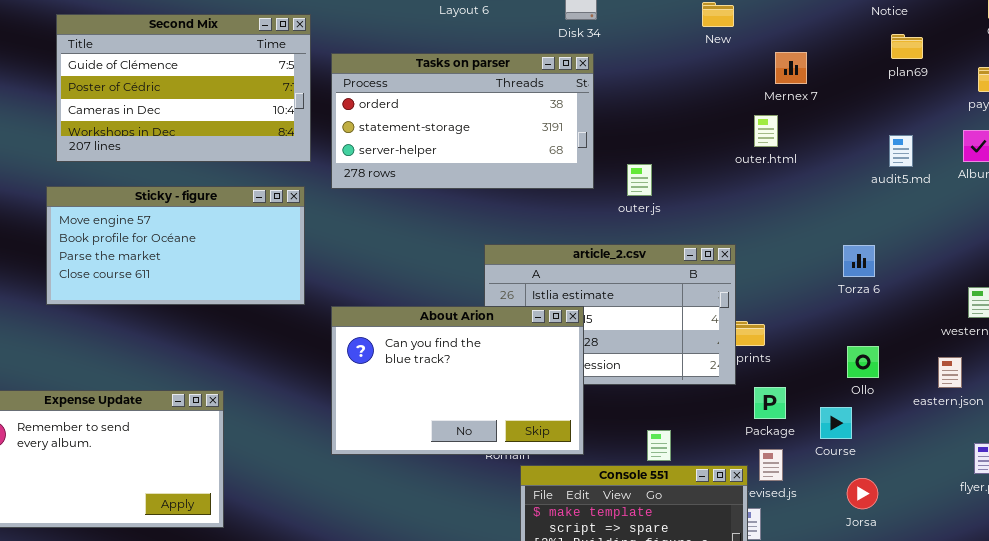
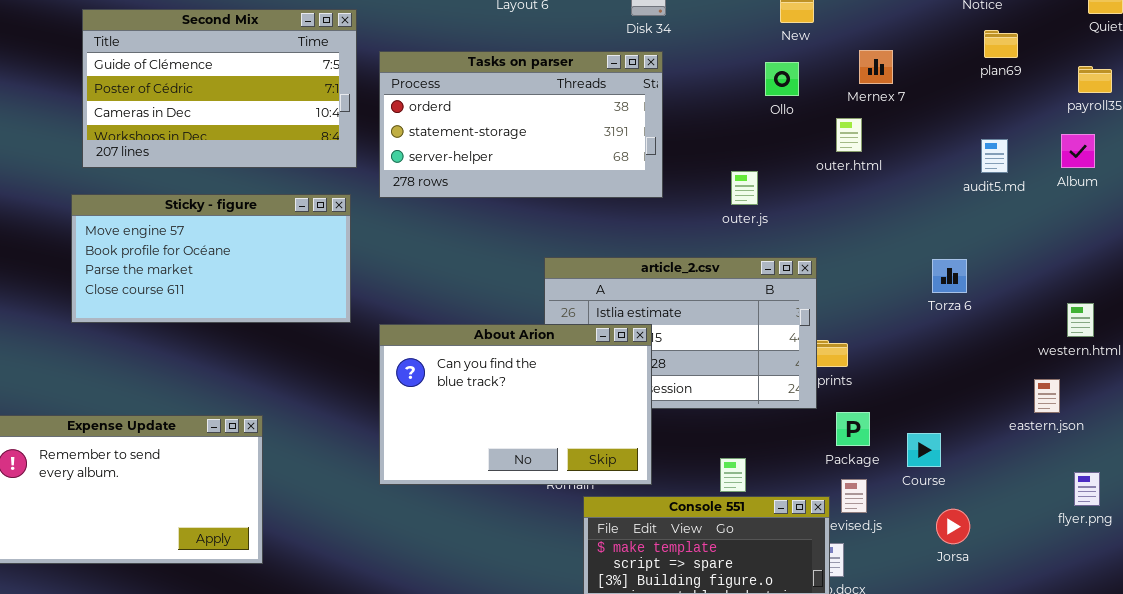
outer.js: [627,164,652,196] -> [731,171,758,205], moved
Ollo: [847,346,879,378] -> [765,62,799,96], moved

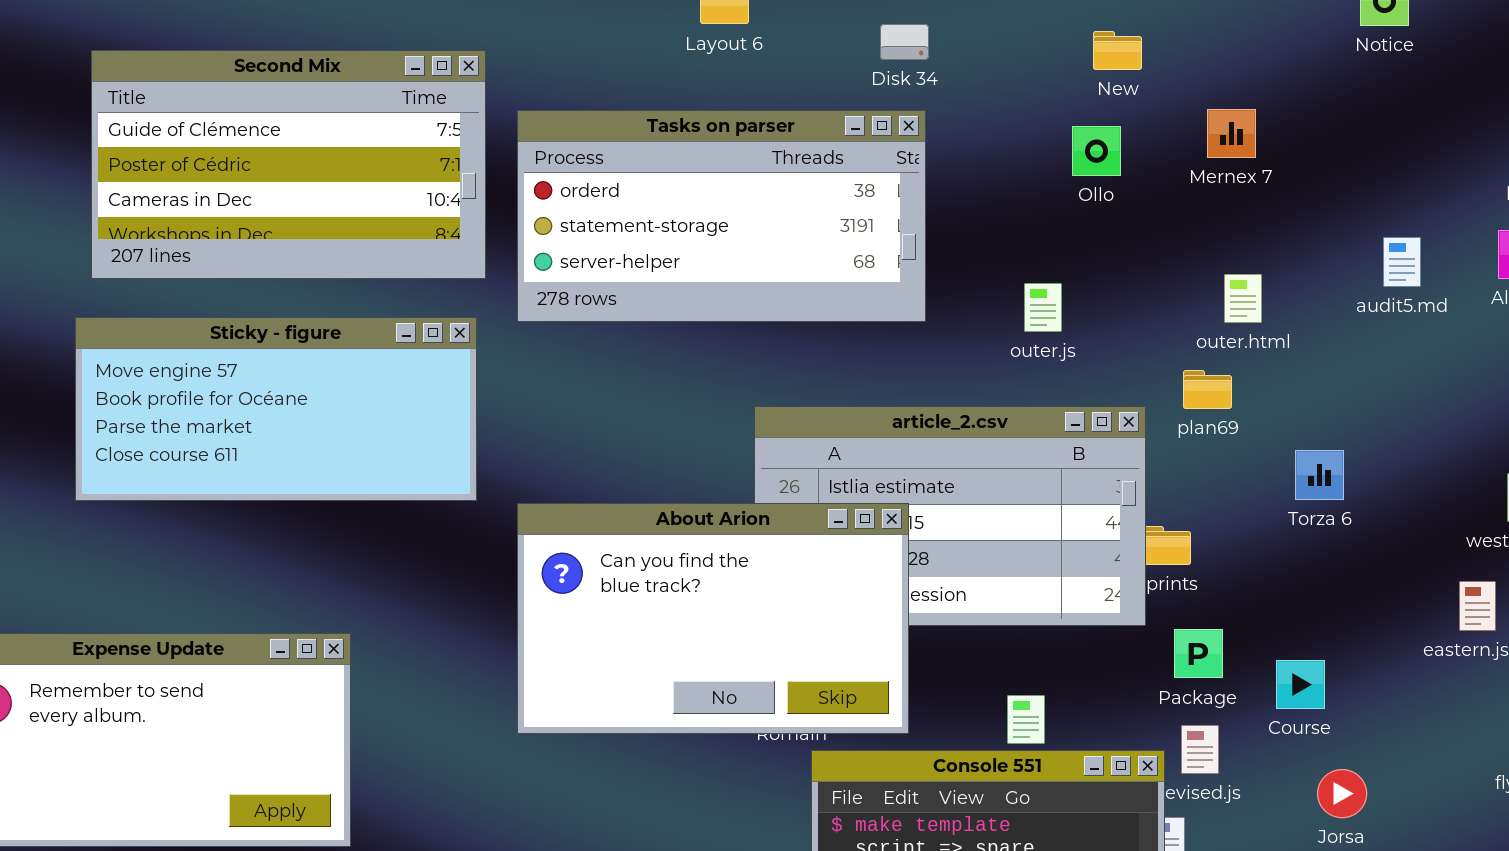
plan69: [984,30,1018,58] -> [1183,370,1232,409], moved
outer.html: [836,118,862,152] -> [1224,274,1262,323], moved
Torza 6: [932,259,967,293] -> [1295,450,1344,500], moved

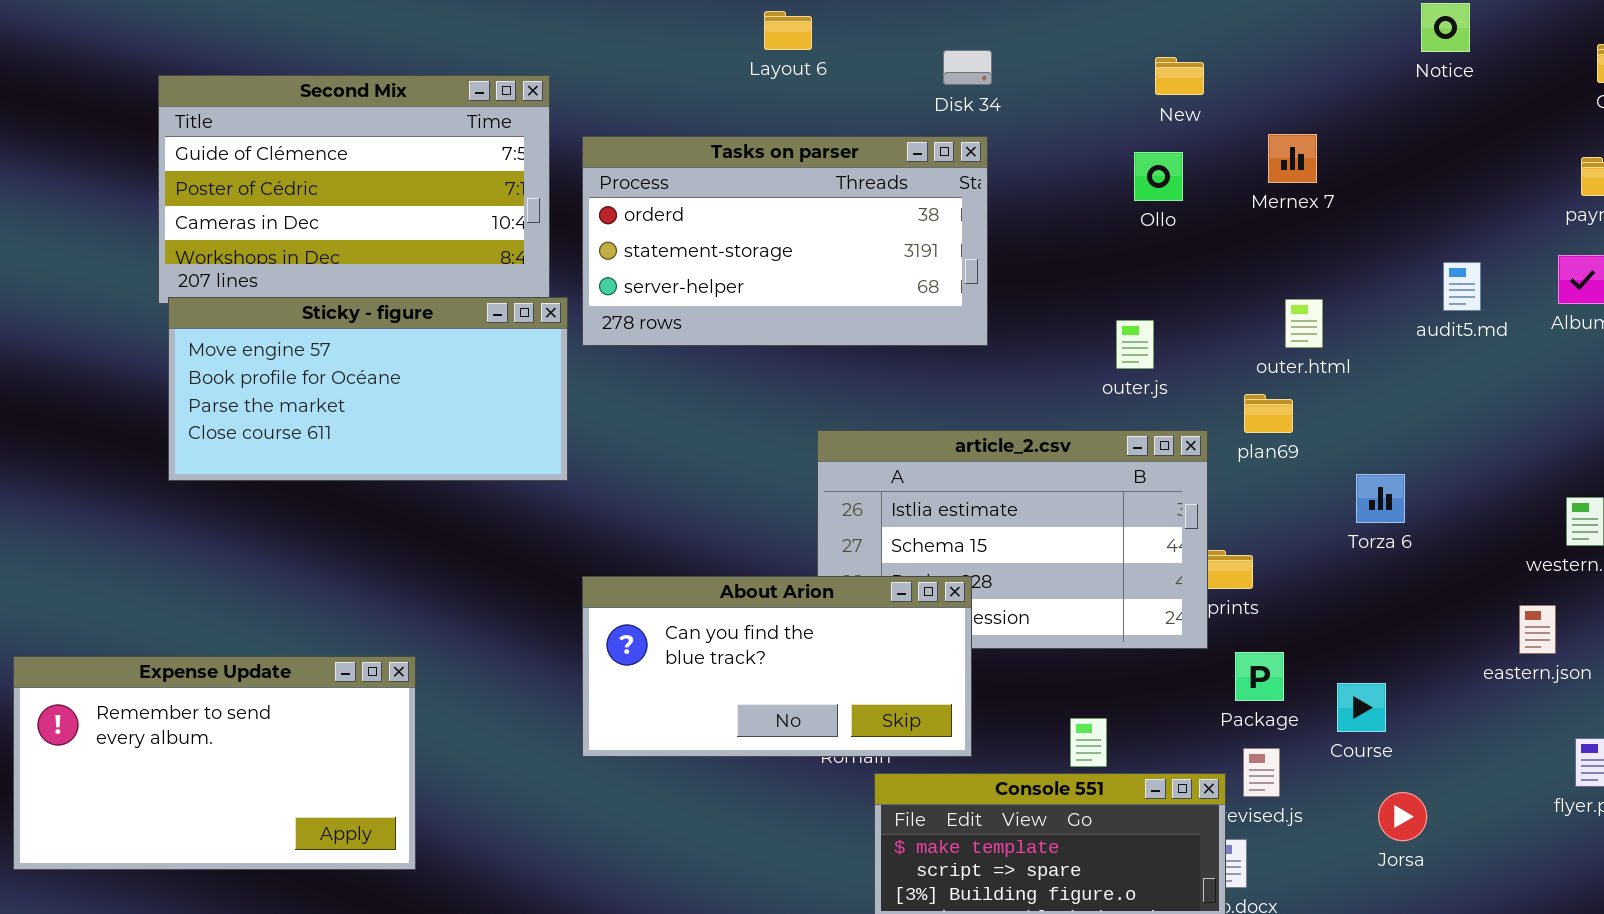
outer.js: [1024,283,1062,332] -> [1116,320,1154,369], moved
Sticky - figure: [75,317,477,501] -> [168,297,568,481], moved
About Arion: [517,503,909,734] -> [582,576,972,757], resized

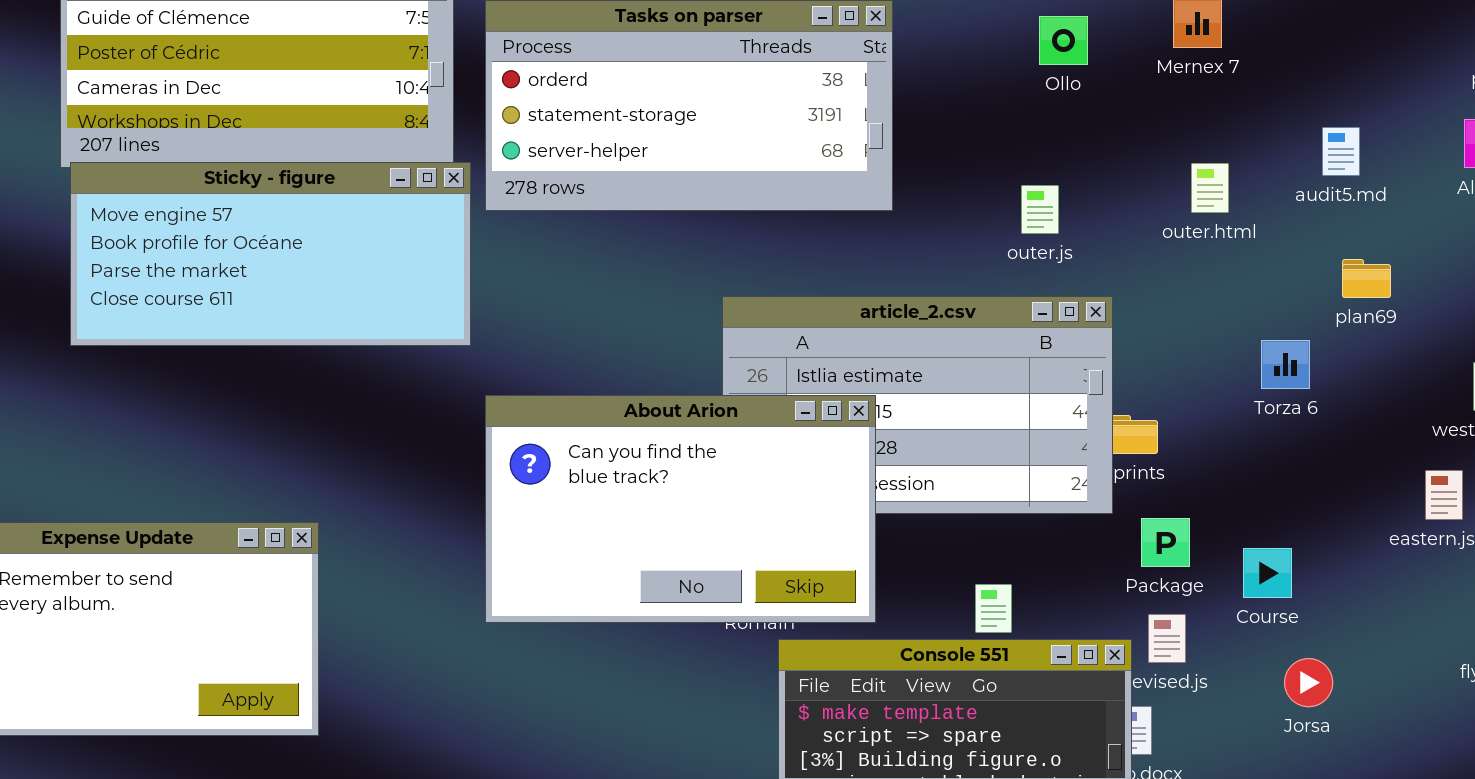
audit5.md: [1443,262,1481,311] -> [1322,127,1360,176], moved
plan69: [1244,394,1293,433] -> [1342,259,1391,298], moved
About Arion: [582,576,972,757] -> [485,395,876,623], resized

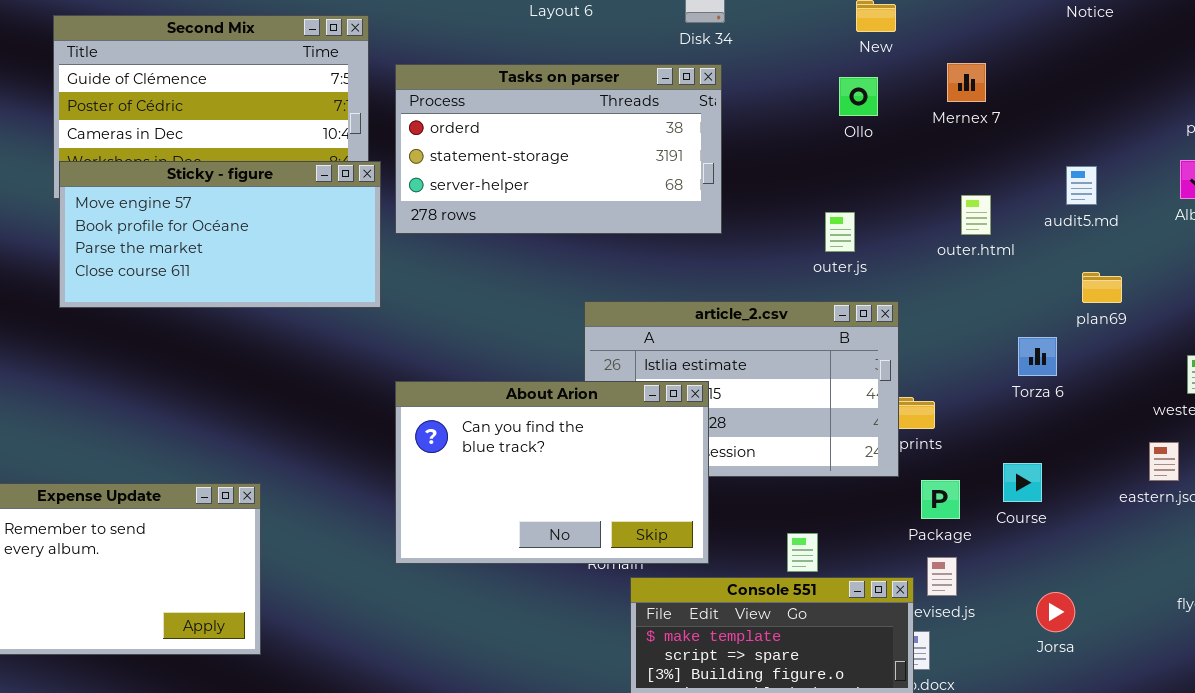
Sticky - figure: [70,162,471,346] -> [59,161,381,308], moved
Course: [1243,548,1292,598] -> [1003,463,1042,502], moved

